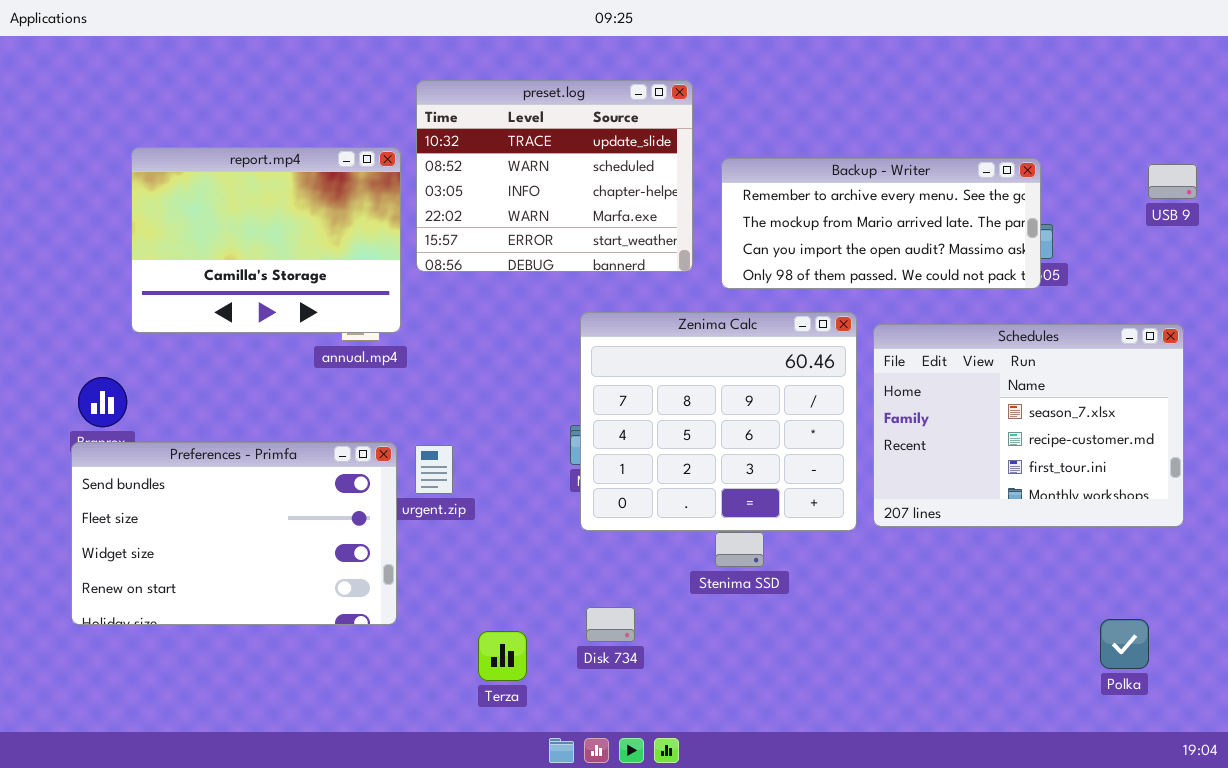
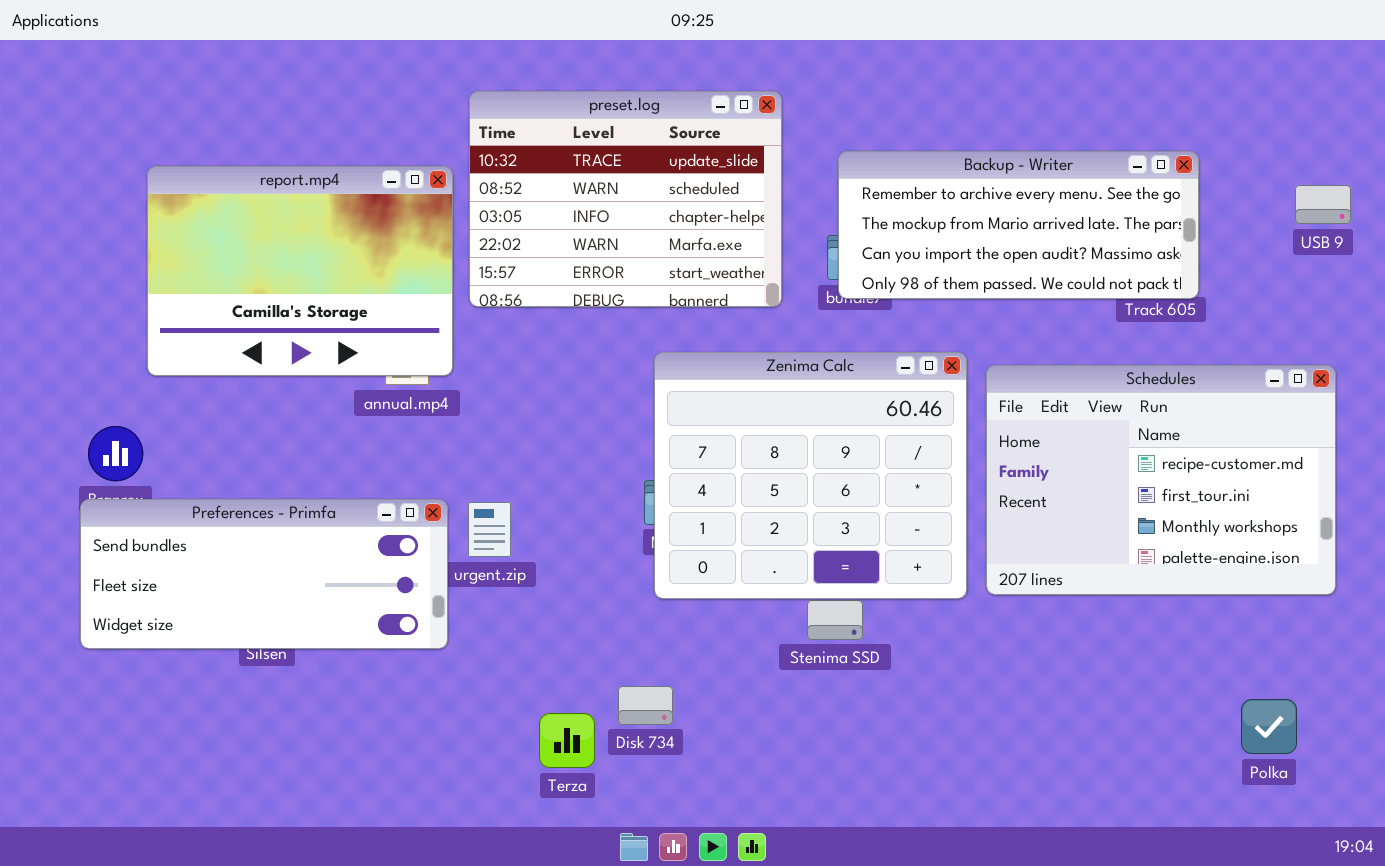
Backup - Writer: [721,158,1041,289] -> [838,151,1199,299], moved
Schedules: [873,324,1184,527] -> [986,365,1336,595], scrolled down 1 row
Preferences - Primfa: [71,442,397,625] -> [80,499,448,649], resized
Disk 734: [586,607,635,642] -> [618,686,673,725], moved

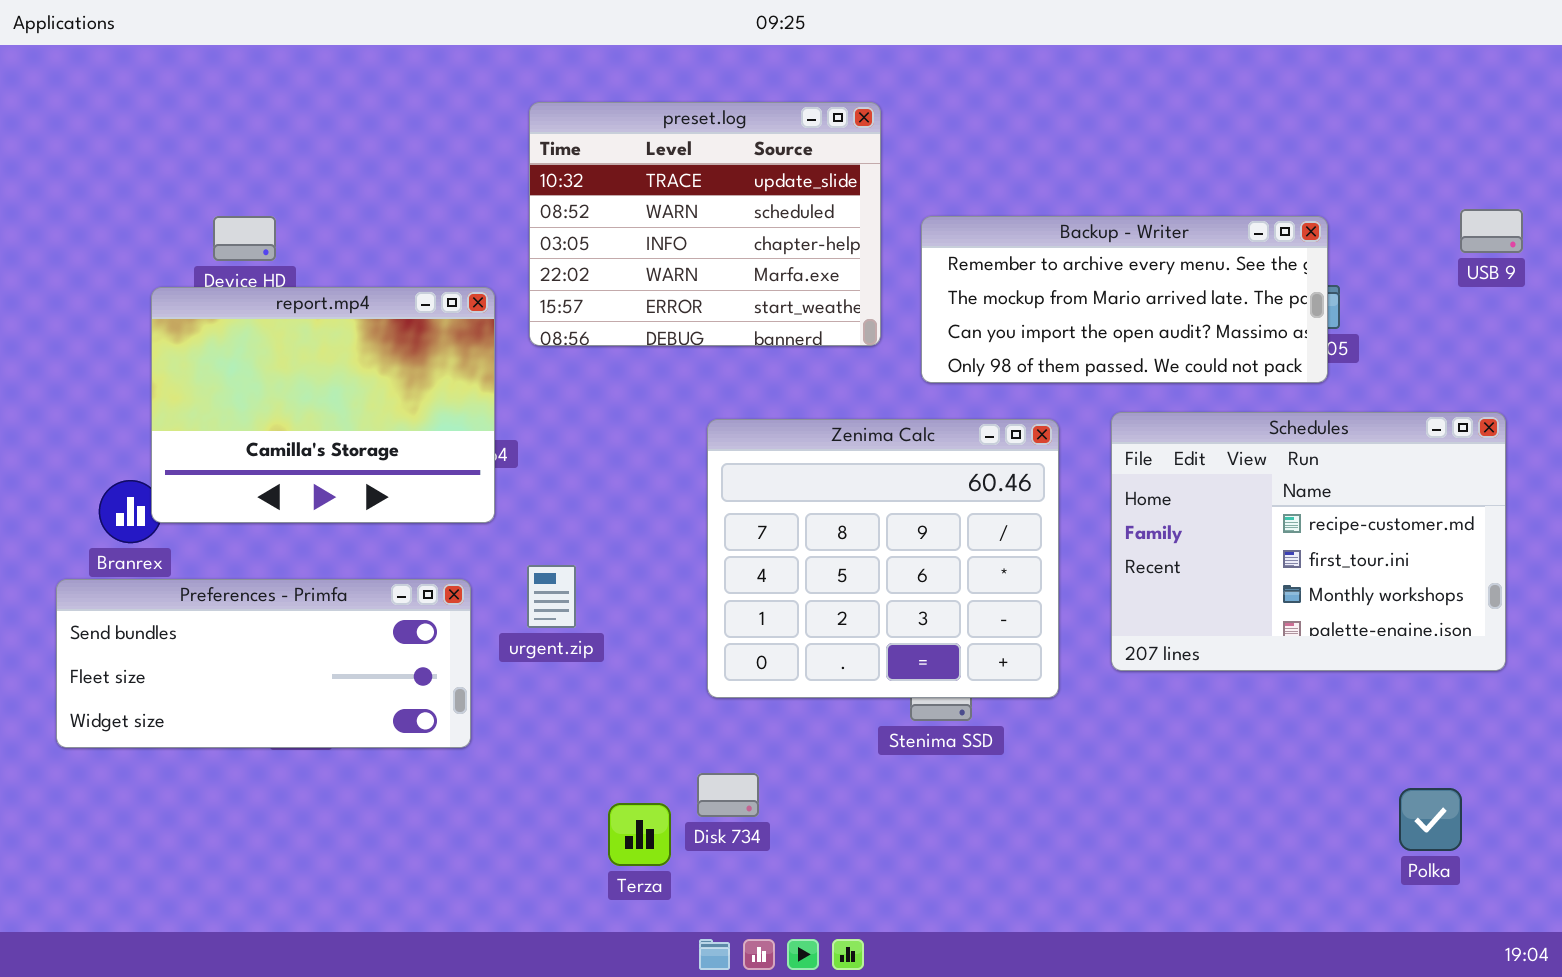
Backup - Writer: [838,151,1199,299] -> [921,216,1328,383], moved
report.mp4: [147,166,453,376] -> [151,287,495,523], moved
Zenima Calc: [654,352,967,599] -> [707,419,1059,698], moved
Preferences - Primfa: [80,499,448,649] -> [56,579,471,748], moved

